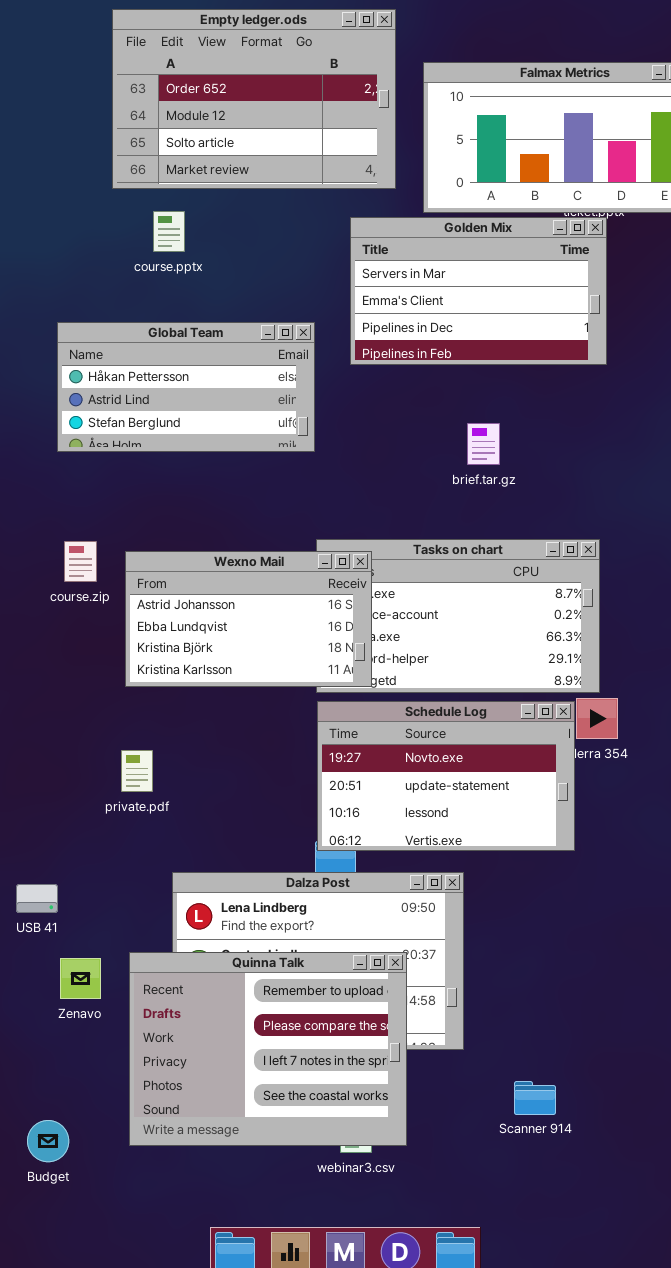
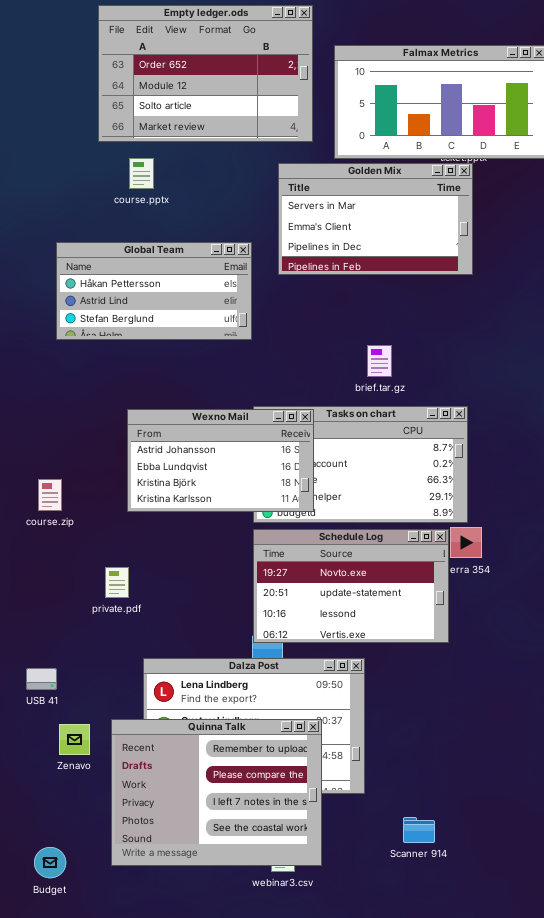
brief.tar.gz: [467,423,500,465] -> [367,345,392,377], moved
course.zip: [64,541,97,582] -> [38,479,62,511], moved
Wexno Mail: [125,551,372,687] -> [127,409,314,512], moved

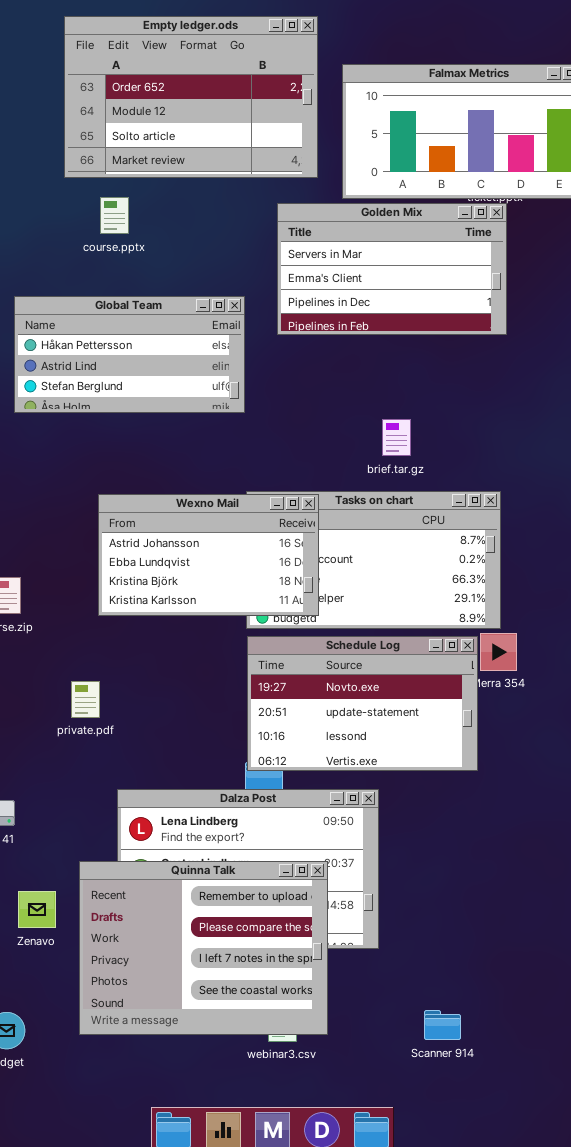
Zenavo: [59,724,90,755] -> [18,891,56,928], moved
Scanner 914: [403,817,435,843] -> [424,1010,461,1040], moved

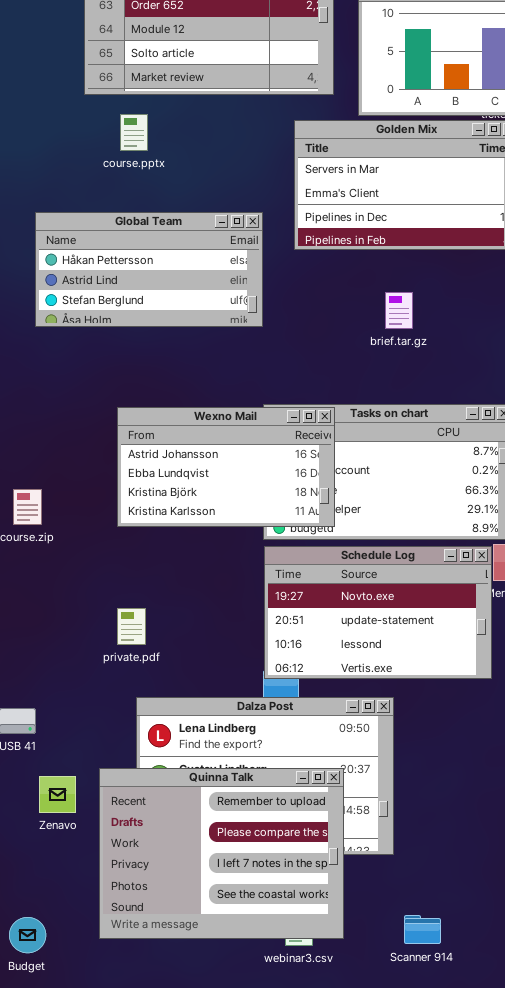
brief.tar.gz: [382,419,411,456] -> [385,292,413,329], moved
private.pdf: [71,681,100,718] -> [117,608,146,645], moved
Zenavo: [18,891,56,928] -> [39,776,76,813], moved
Scanner 914: [424,1010,461,1040] -> [404,915,441,944], moved

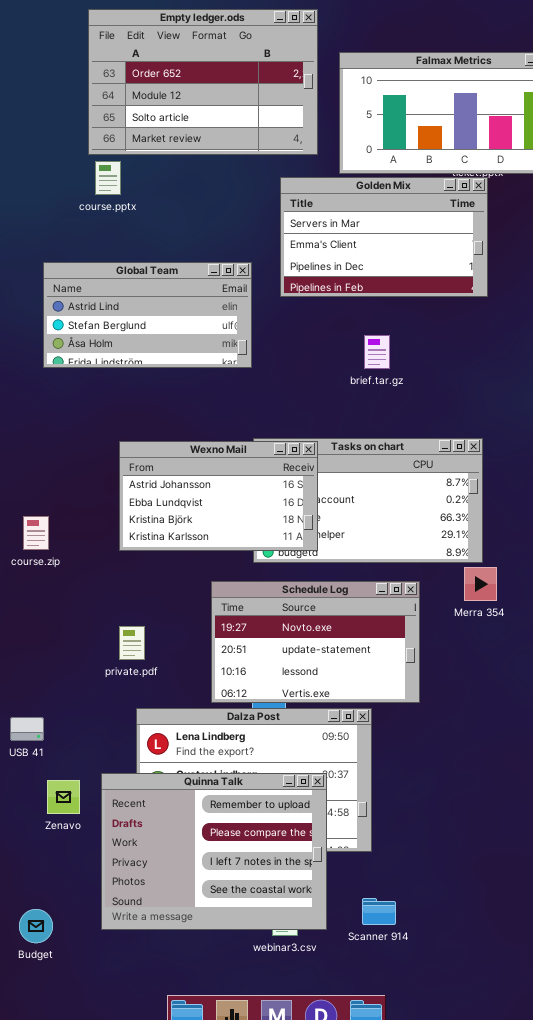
course.pptx: [120,114,148,151] -> [95,161,121,195], moved
Global Team: [35,212,263,327] -> [43,262,252,368], scrolled down 1 row
Schedule Log: [264,546,492,679] -> [211,581,420,703], moved
Scanner 914: [404,915,441,944] -> [362,898,396,925], moved

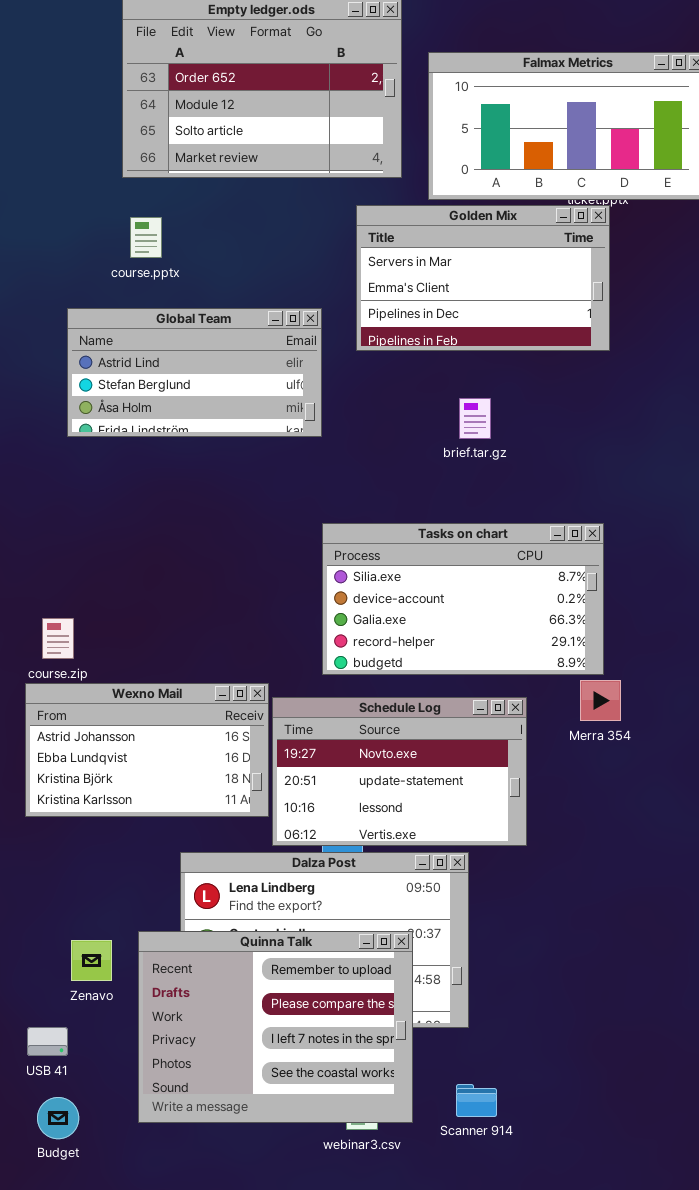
course.pptx: [95,161,121,195] -> [130,217,162,258], moved
Wexno Mail: [119,441,318,551] -> [25,683,269,817], moved
USB 41: [10,717,44,741] -> [27,1027,68,1056], moved

